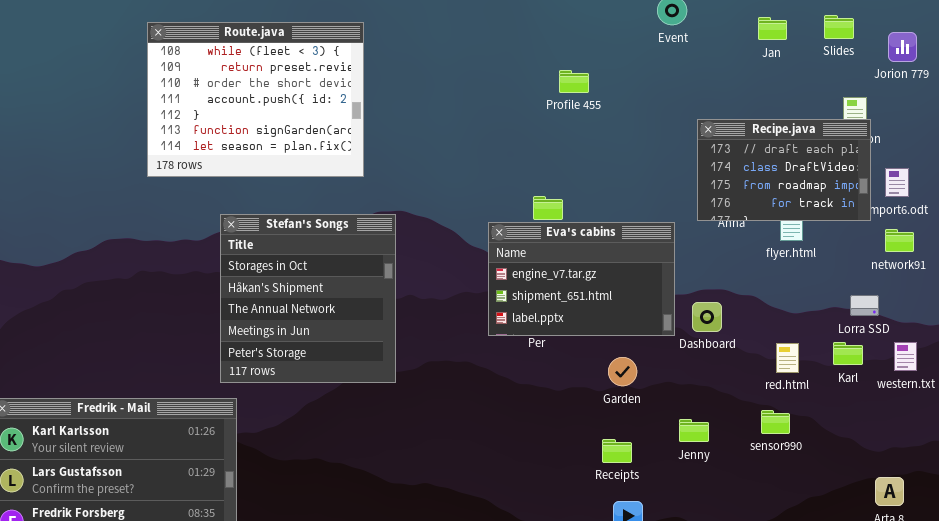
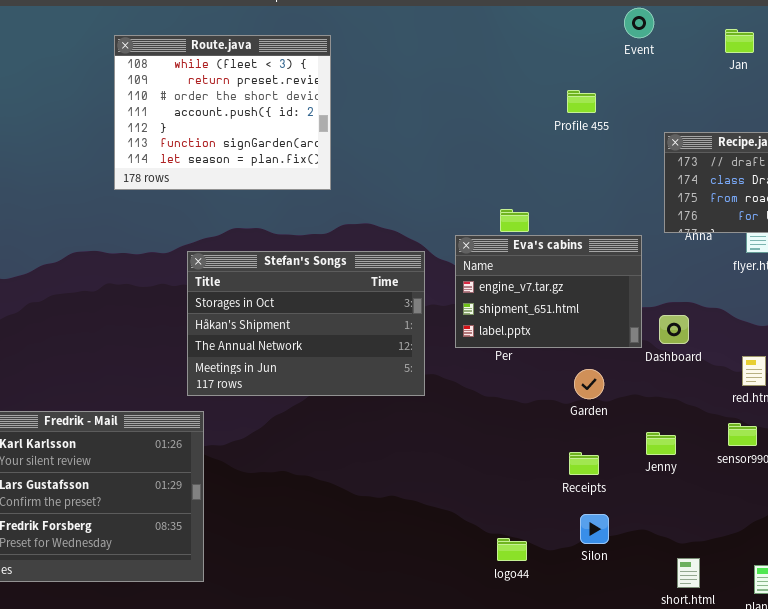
Profile 455: [559,70,589,93] -> [567,90,596,113], moved
Stefan's Songs: [220,214,396,383] -> [187,251,425,396], resized

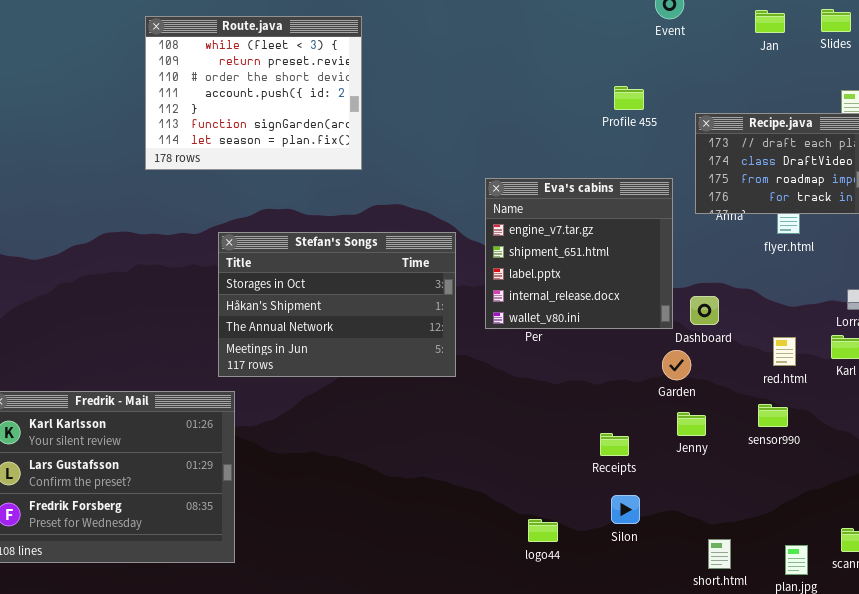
Profile 455: [567,90,596,113] -> [614,86,644,110], moved
Eva's cabins: [455,235,642,348] -> [485,178,673,329], resized
Garden: [574,369,604,399] -> [662,350,691,380], moved

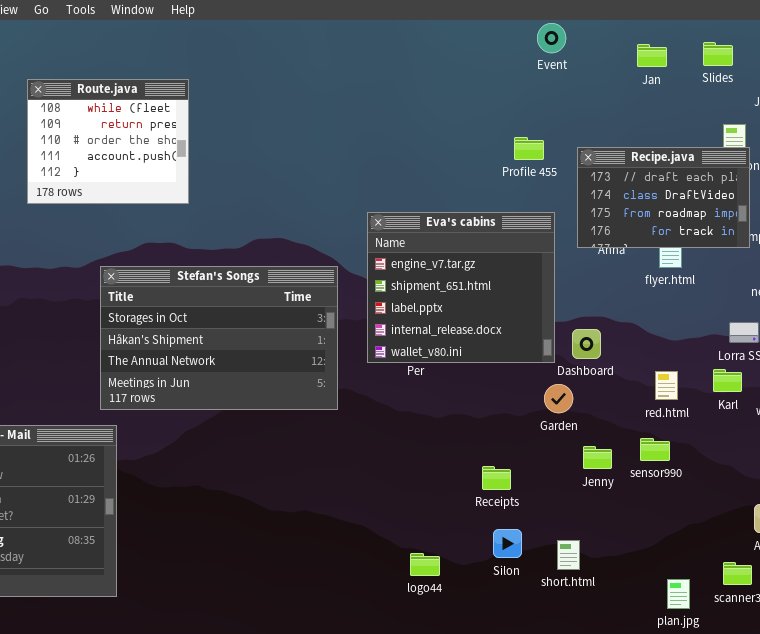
Route.java: [145,16,362,170] -> [27,79,189,204], resized
Profile 455: [614,86,644,110] -> [514,137,544,160], moved
Jenny: [677,412,706,436] -> [583,446,612,469], moved
short.html: [708,539,731,569] -> [557,540,580,570], moved

